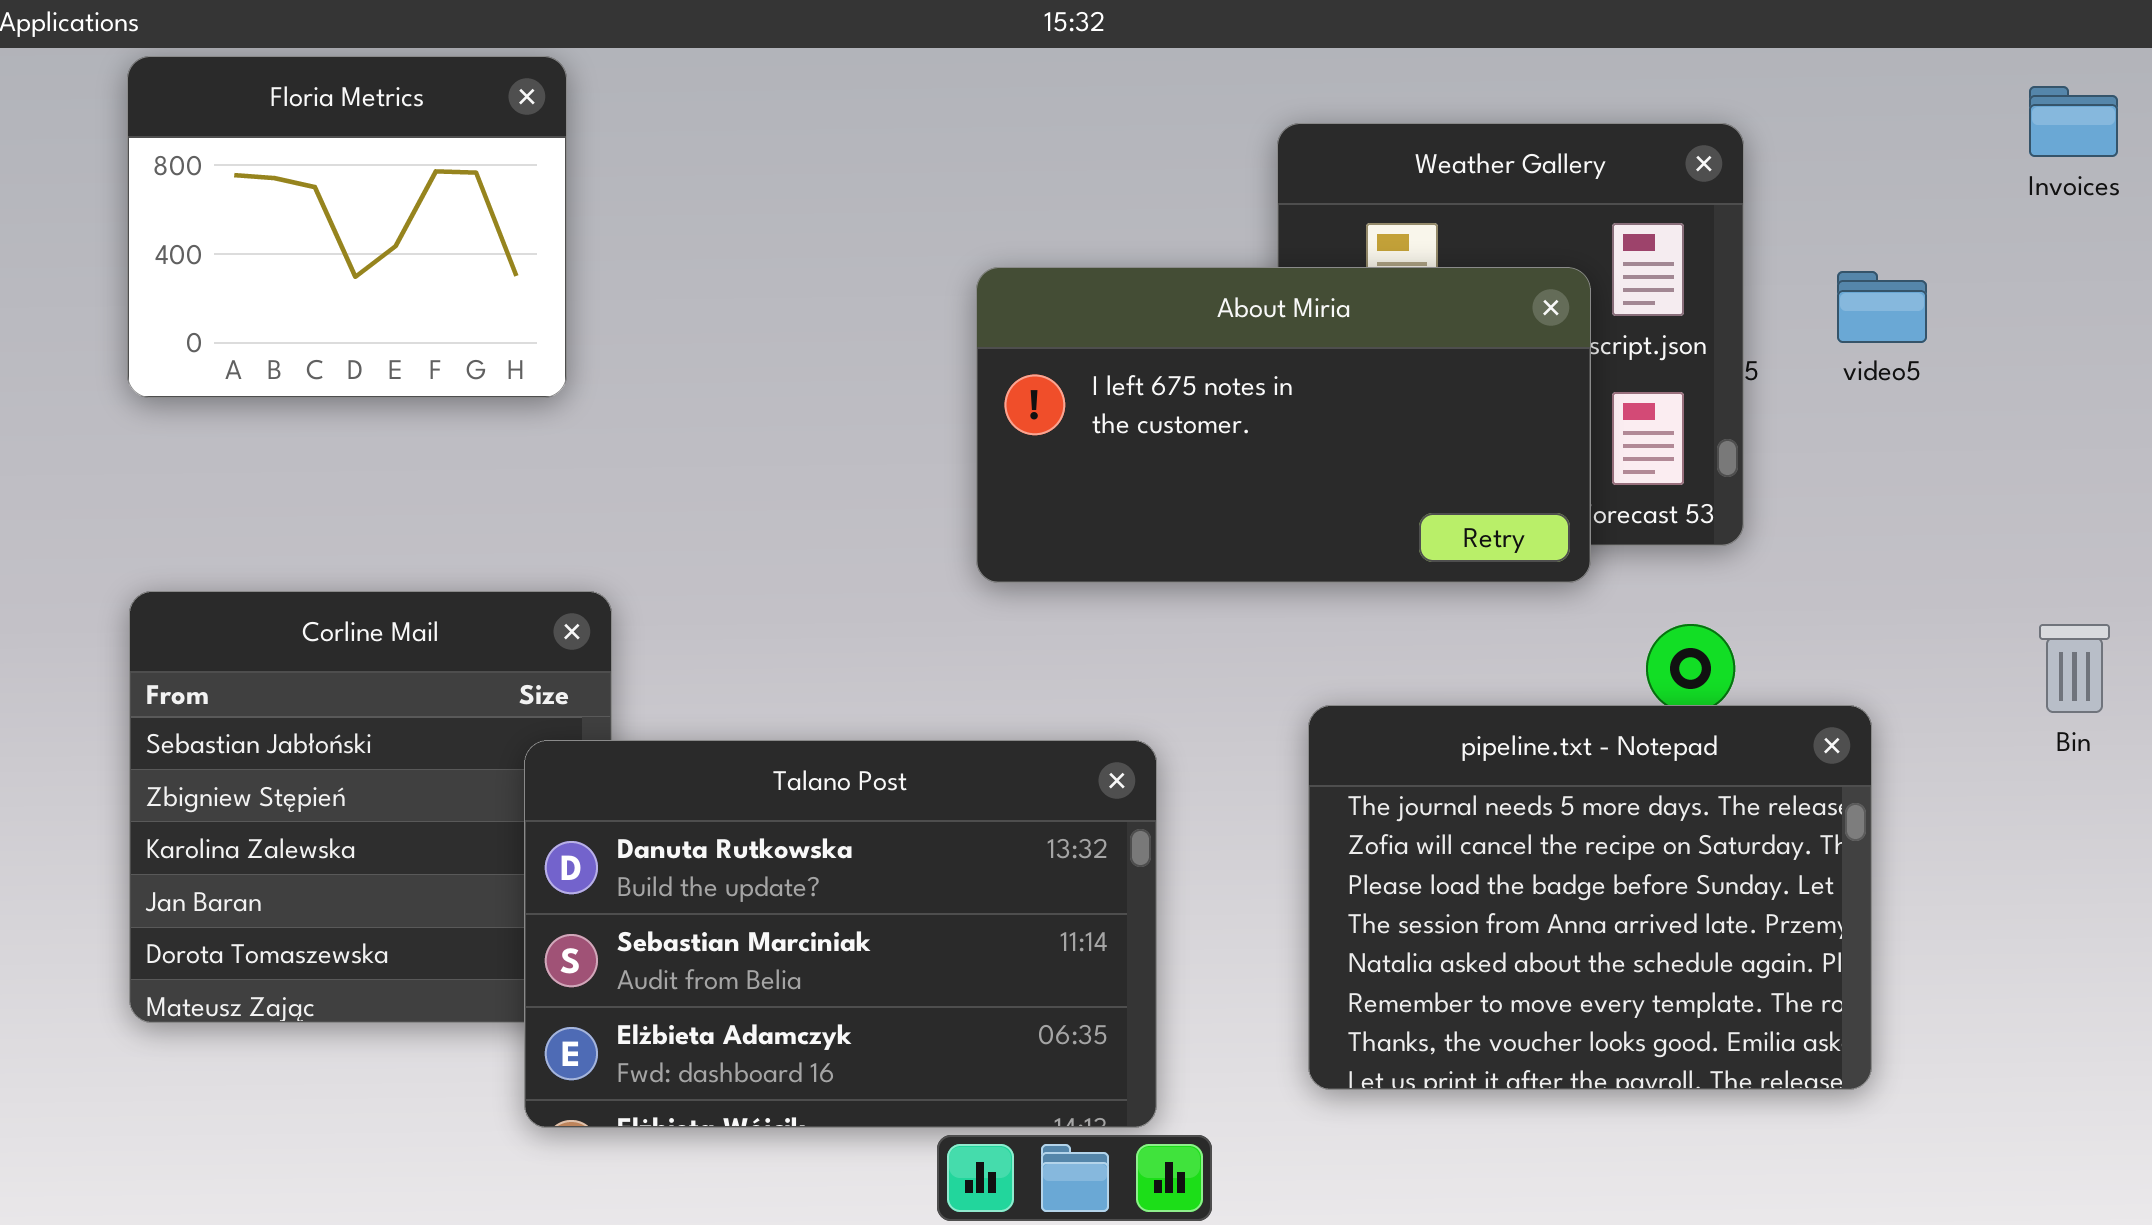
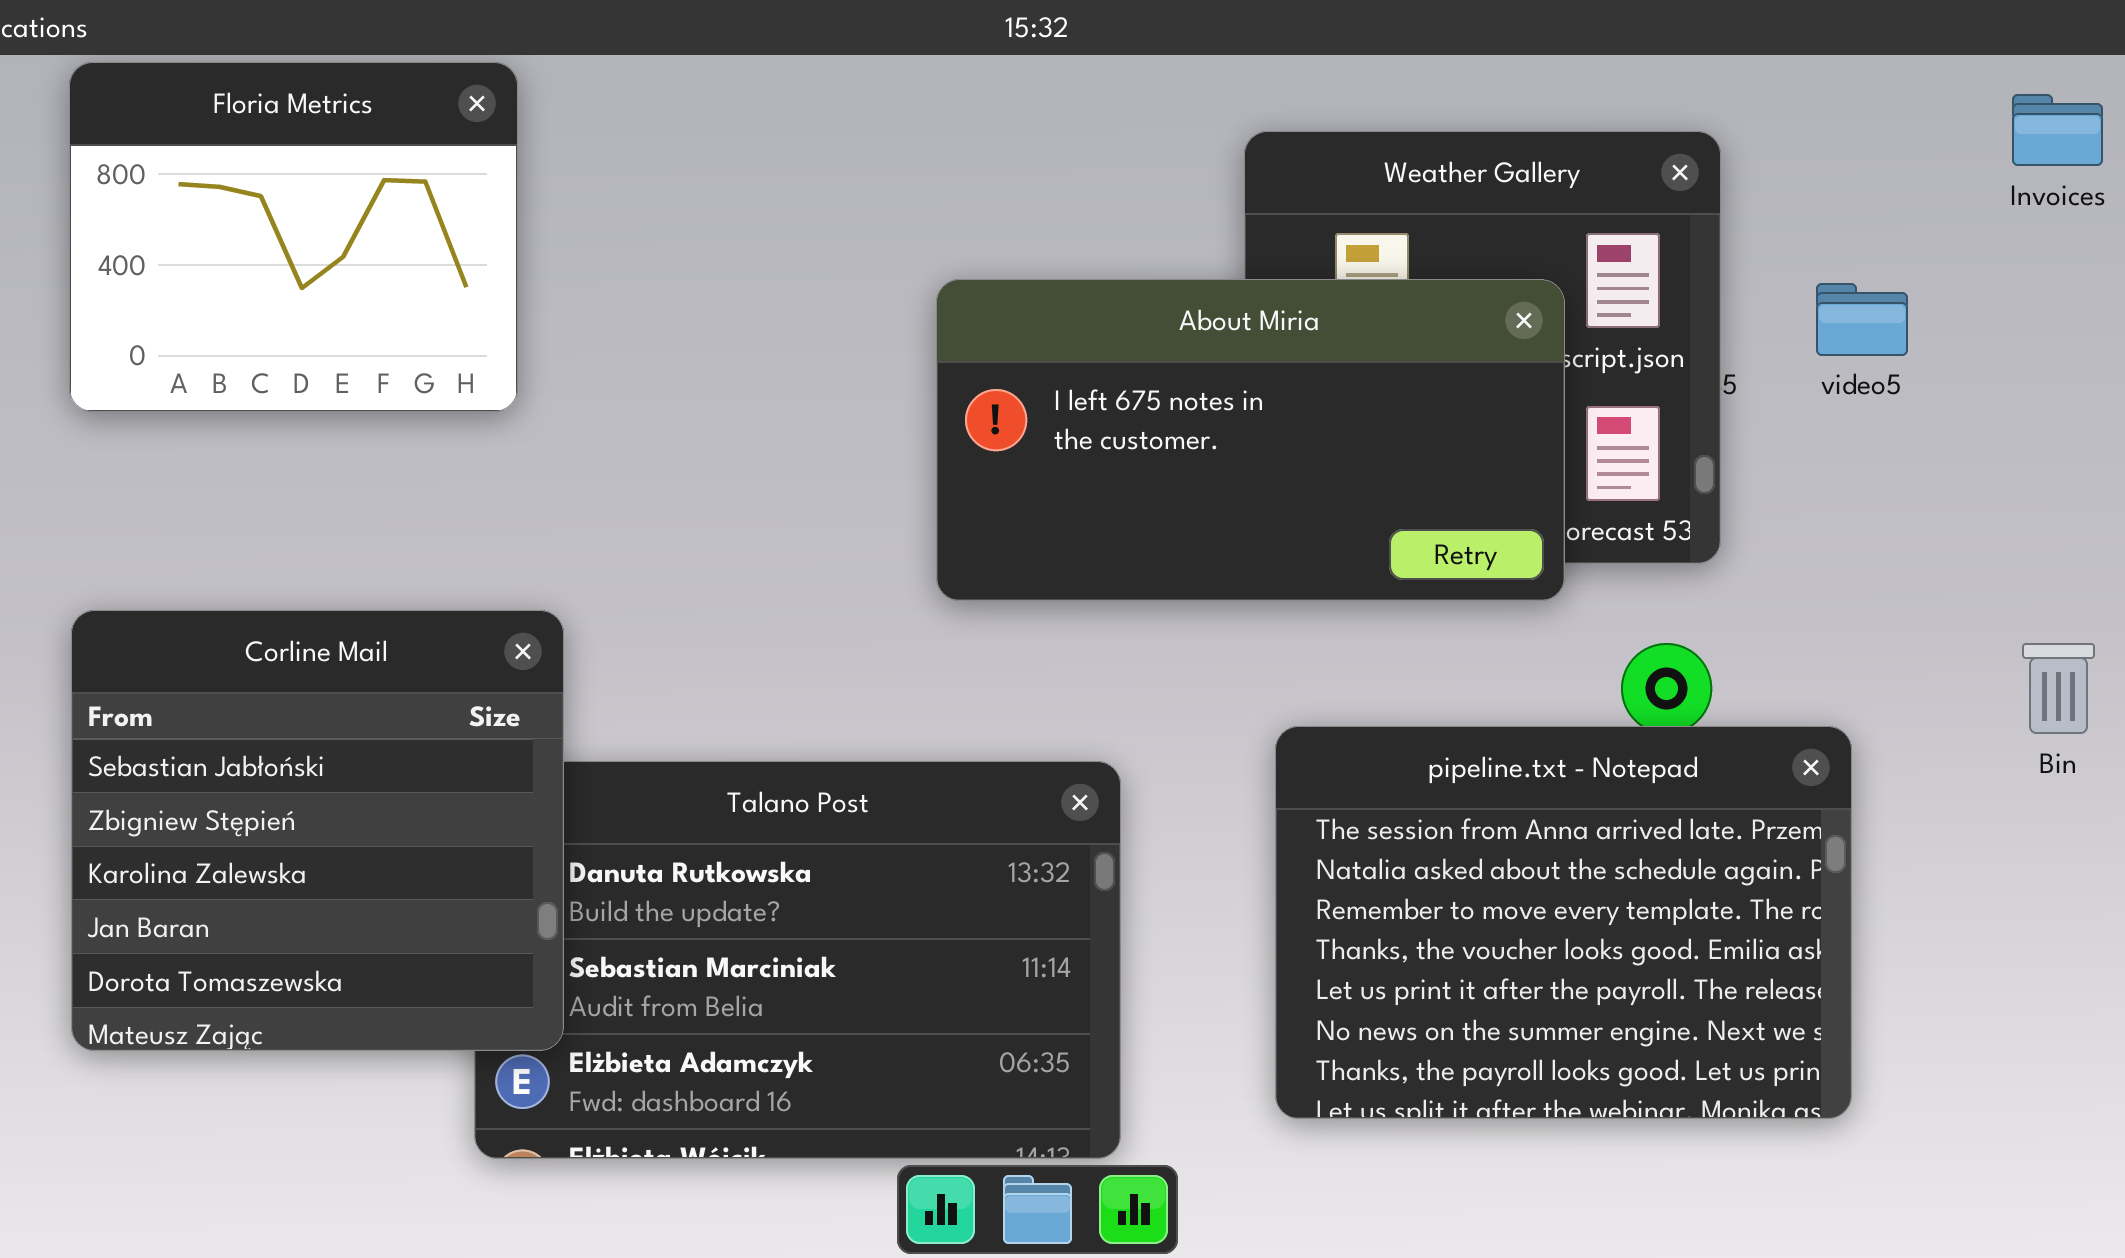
Corline Mail: [129,591,612,1023] -> [71,610,564,1051], raised
pipeline.txt - Notepad: [1308,705,1872,1090] -> [1275,726,1852,1119], scrolled down 3 rows

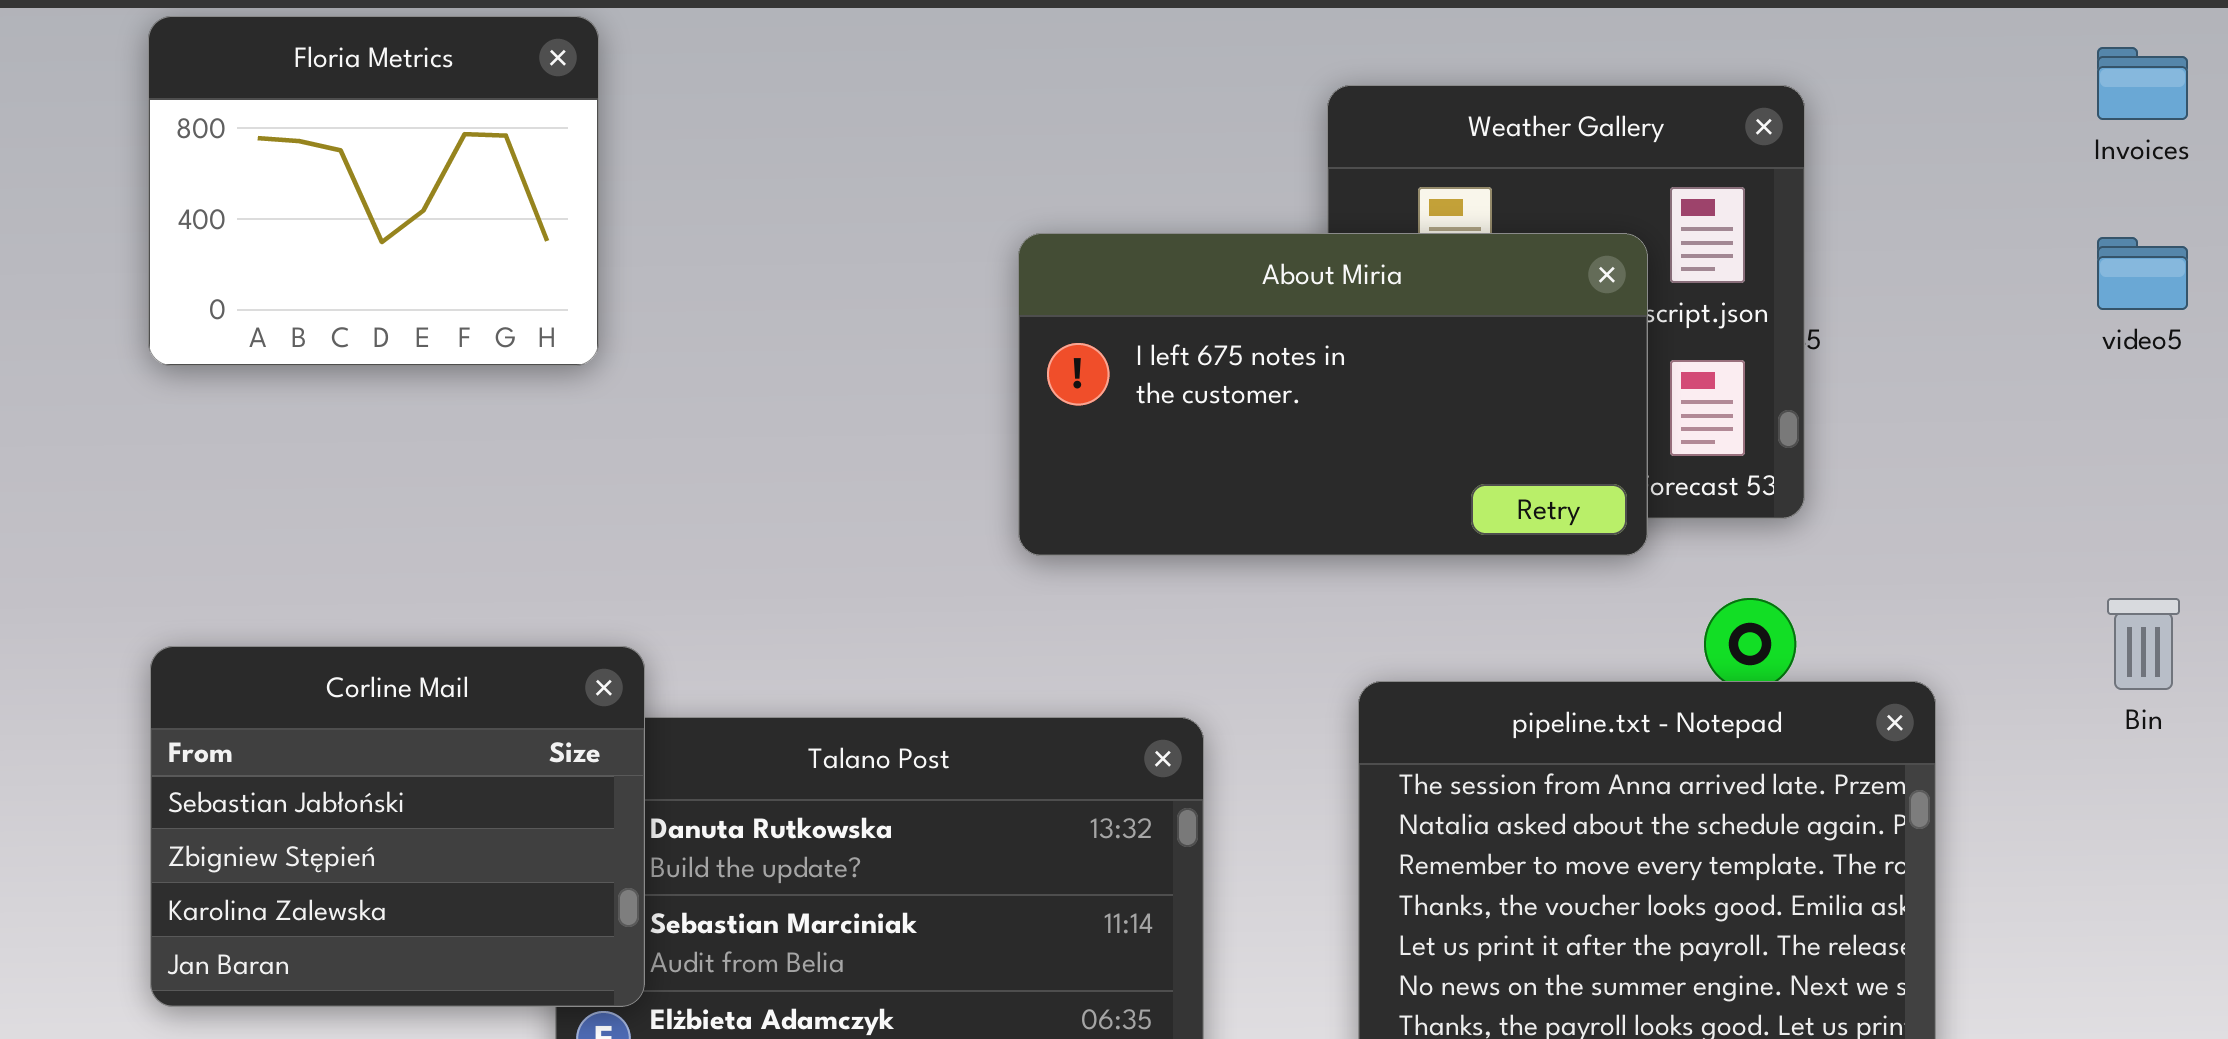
video5: [1816,283,1908,356] -> [2097,237,2188,310], moved
Corline Mail: [71,610,564,1051] -> [150,646,645,1007], resized

